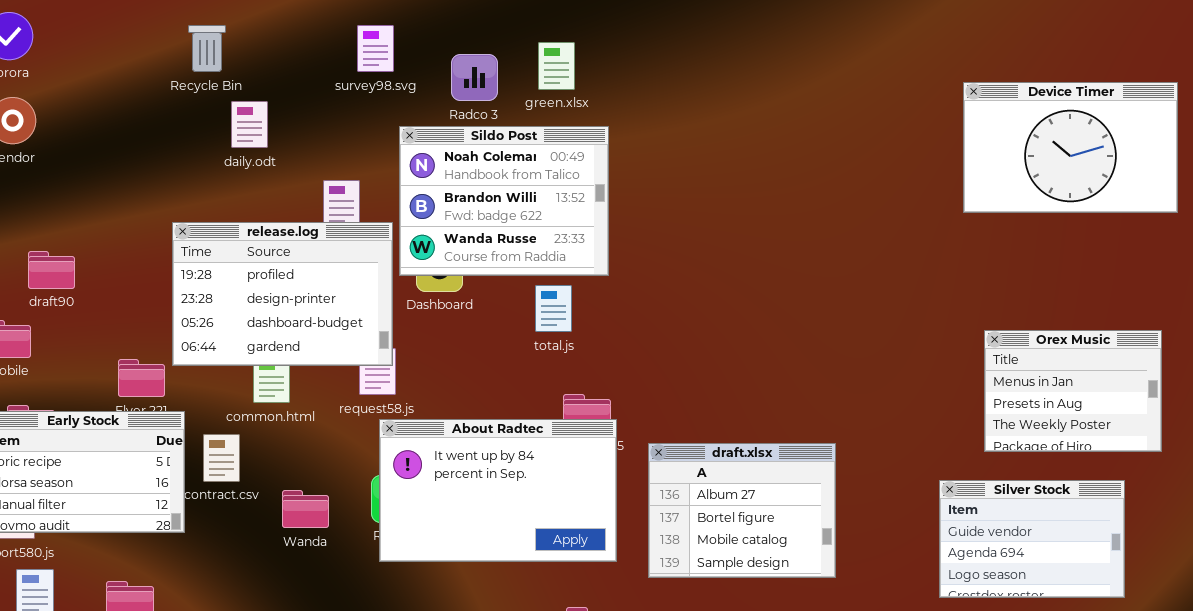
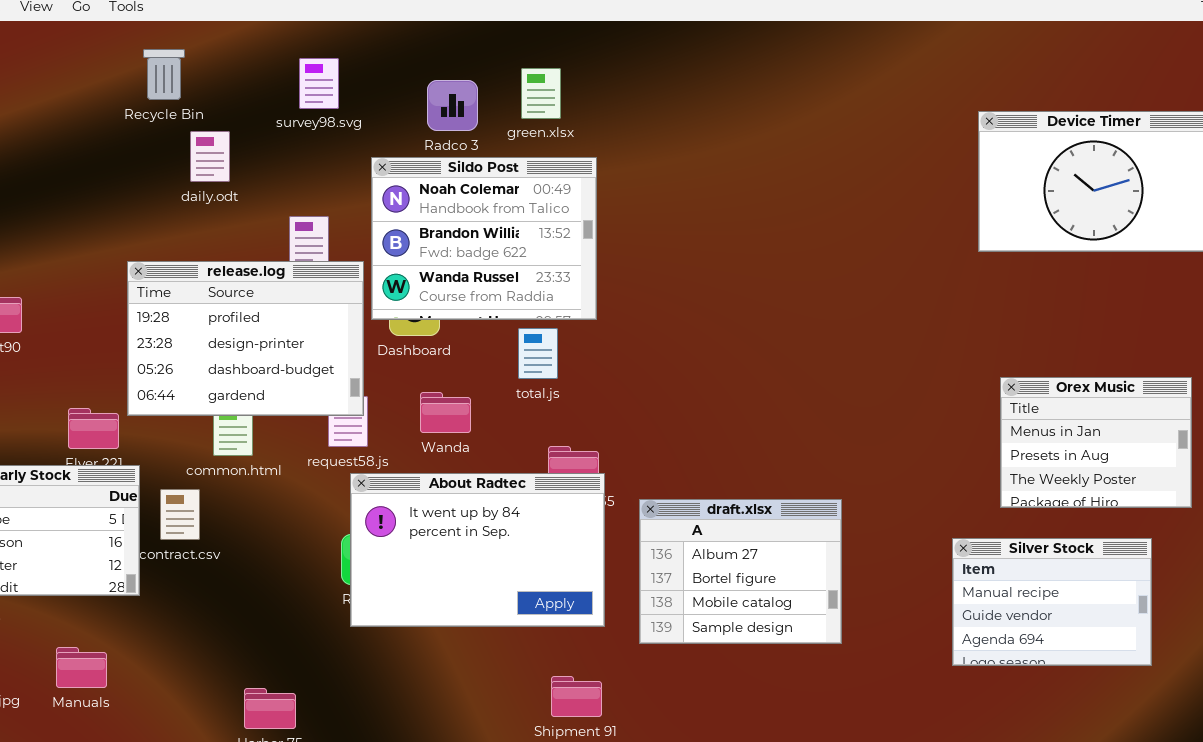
survey98.svg: [357,25,394,72] -> [299,58,339,109], moved
Silver Stock: [939,480,1125,598] -> [952,538,1152,666], scrolled up 1 row
Wanda: [282,490,329,528] -> [420,392,471,433], moved

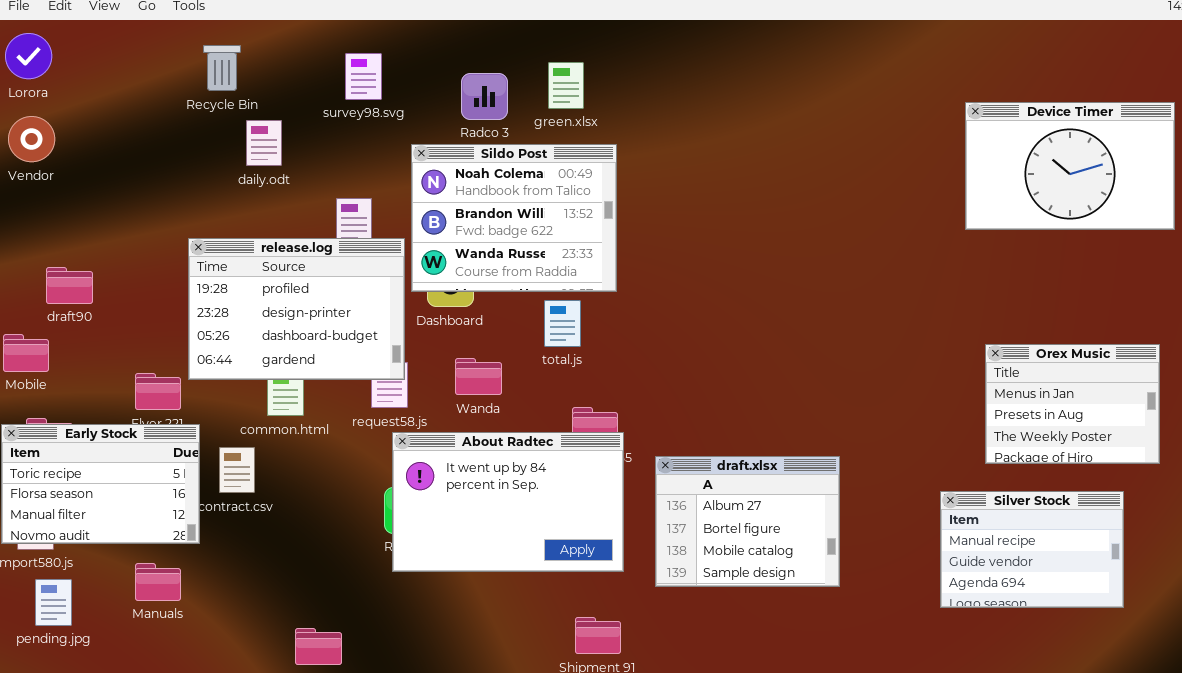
Manuals: [56,647,107,688] -> [135,563,181,601], moved

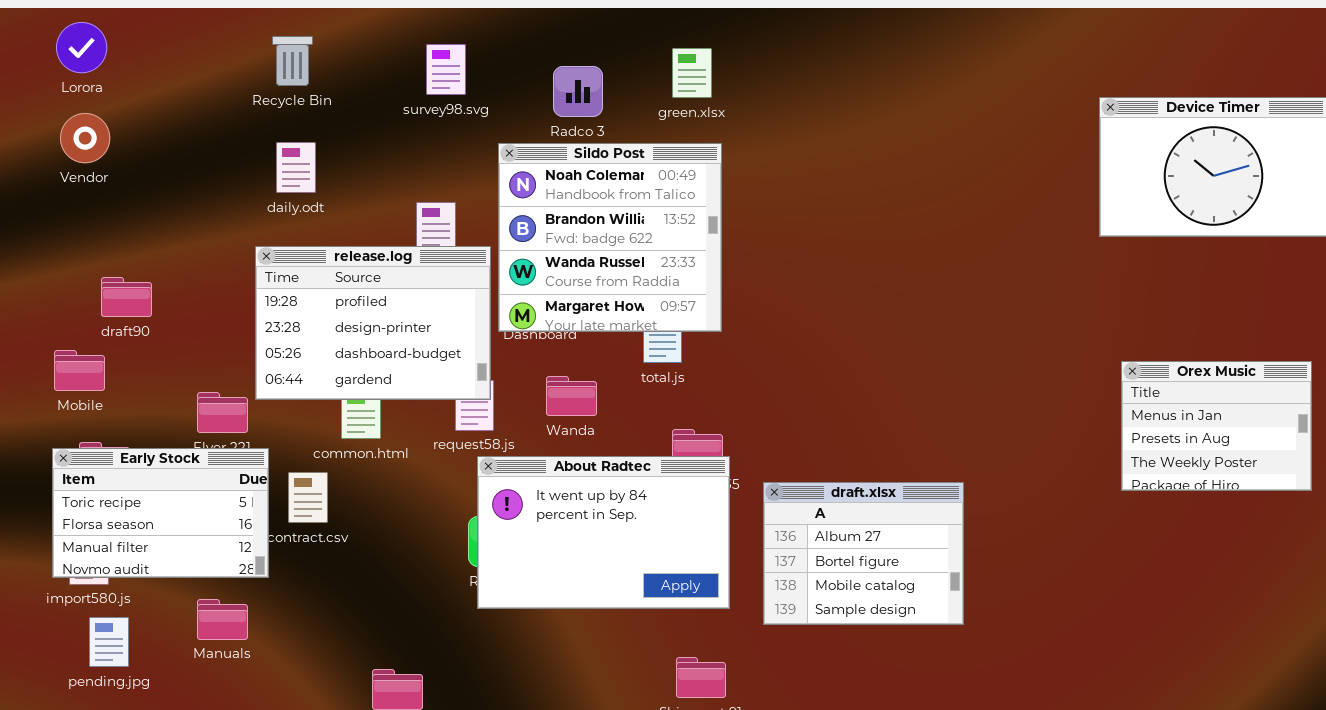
green.xlsx: [548,62,584,109] -> [672,48,712,98], moved
daily.odt: [246,120,282,166] -> [276,142,316,193], moved
Sildo Post: [411,144,617,292] -> [498,143,722,332], resized
Silver Stock: [940,491,1124,608] -> none, closed

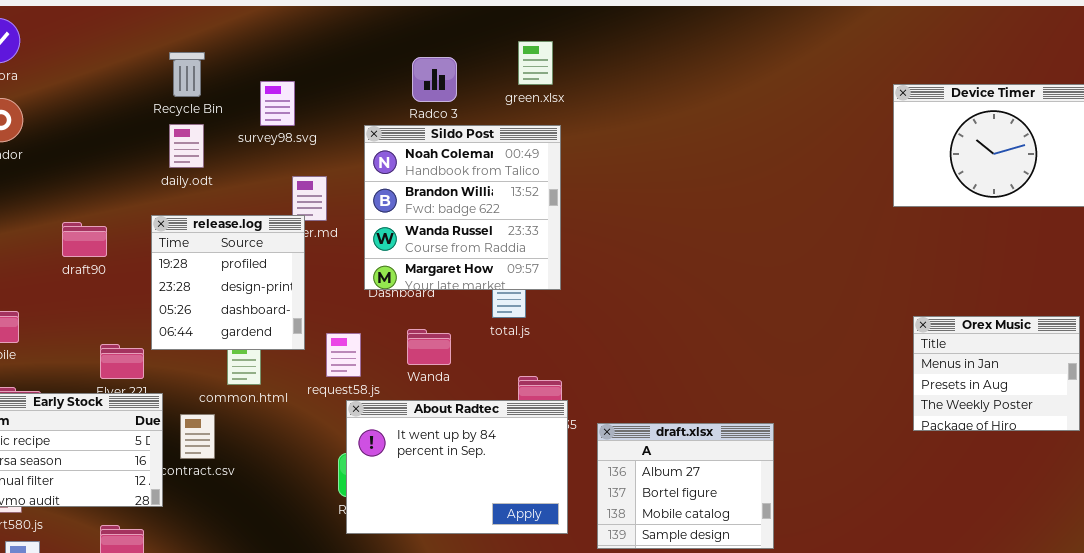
Recycle Bin: [272,36,313,86] -> [169,52,205,97], moved
survey98.svg: [426,44,466,95] -> [260,81,295,126], moved
release.log: [255,246,491,400] -> [151,215,305,350], resized
draft90: [101,277,152,317] -> [62,222,107,257], moved

